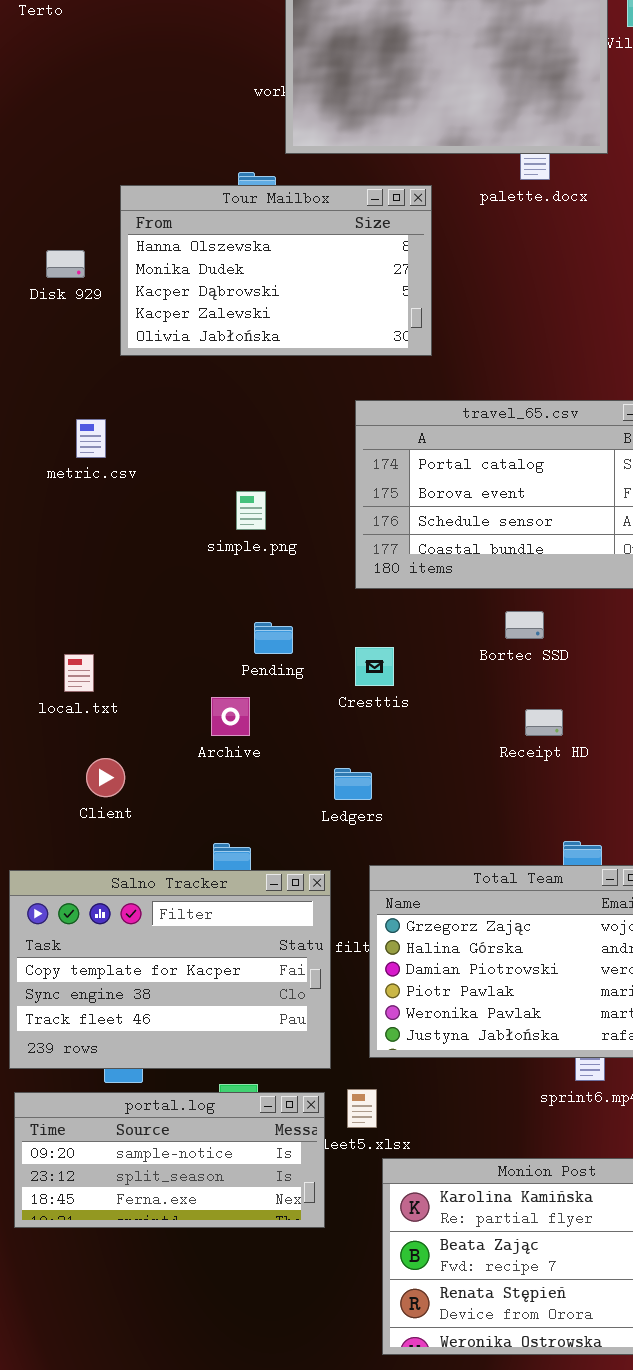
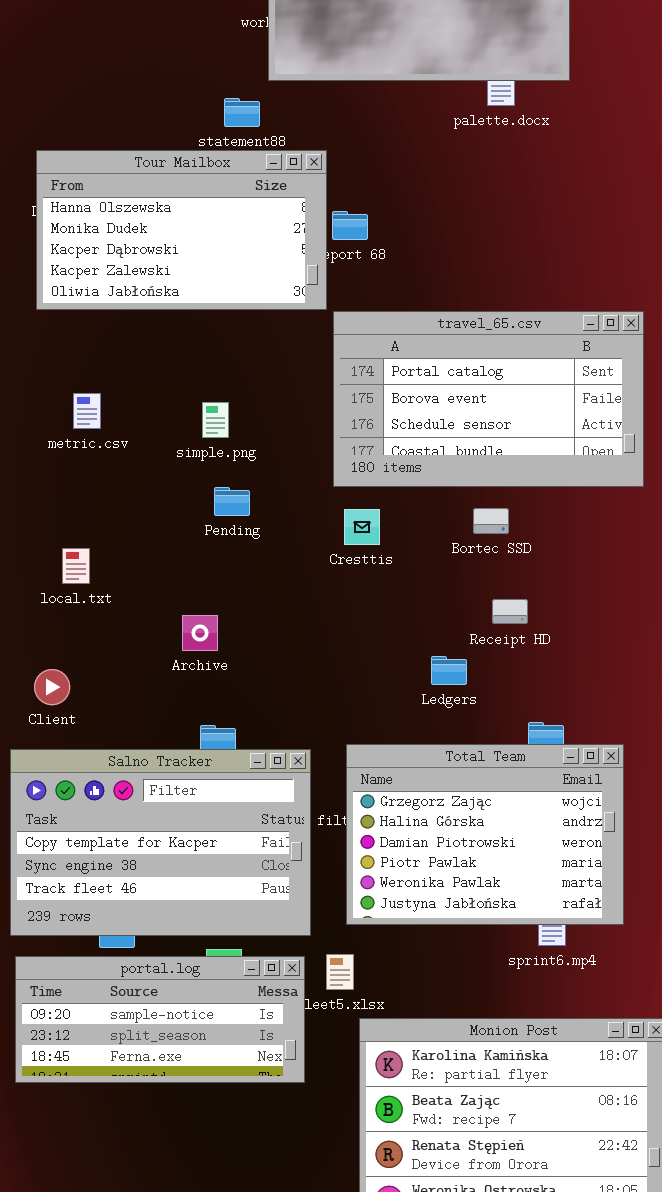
Tour Mailbox: [120,185,432,356] -> [36,150,327,310], moved
metric.csv: [76,419,106,458] -> [73,393,101,429], moved
simple.png: [236,491,266,530] -> [202,402,229,438], moved
Pending: [254,622,293,654] -> [214,487,250,516], moved
Cresttis: [355,647,394,686] -> [344,509,380,545], moved
Archive: [211,697,250,736] -> [182,615,218,651], moved
Client: [86,758,125,797] -> [34,669,70,705], moved
Ledgers: [334,768,372,800] -> [431,656,467,685], moved

